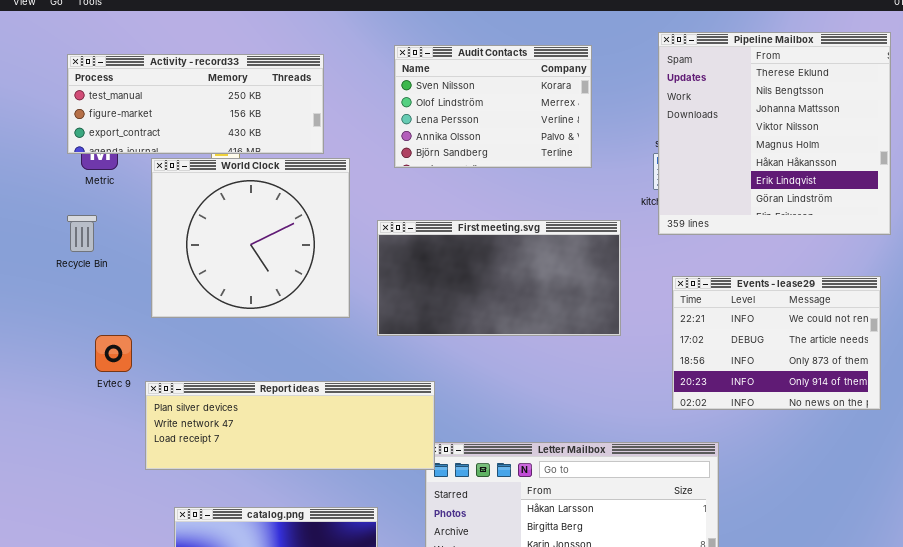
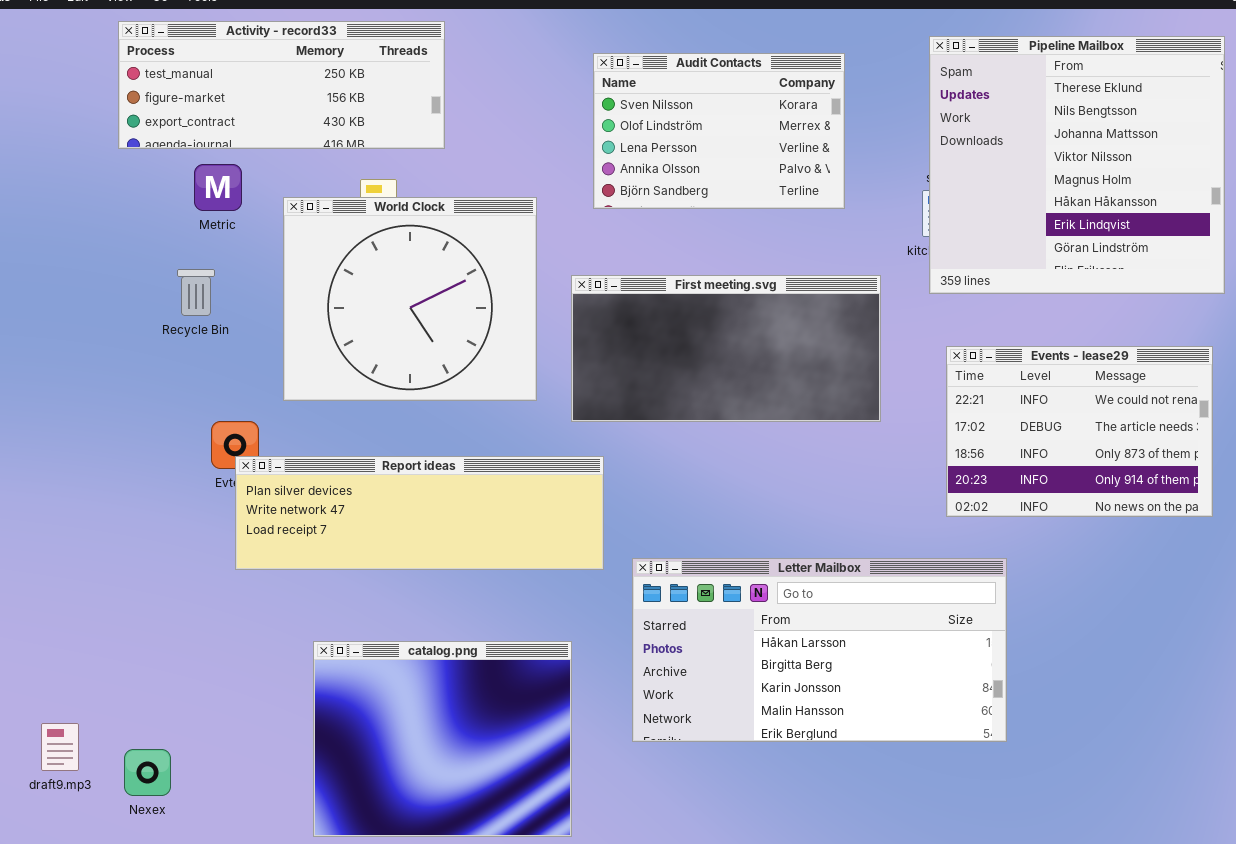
Activity - record33: [67,54,324,154] -> [118,21,445,149], moved
Report ideas: [145,381,435,470] -> [235,456,604,570], moved

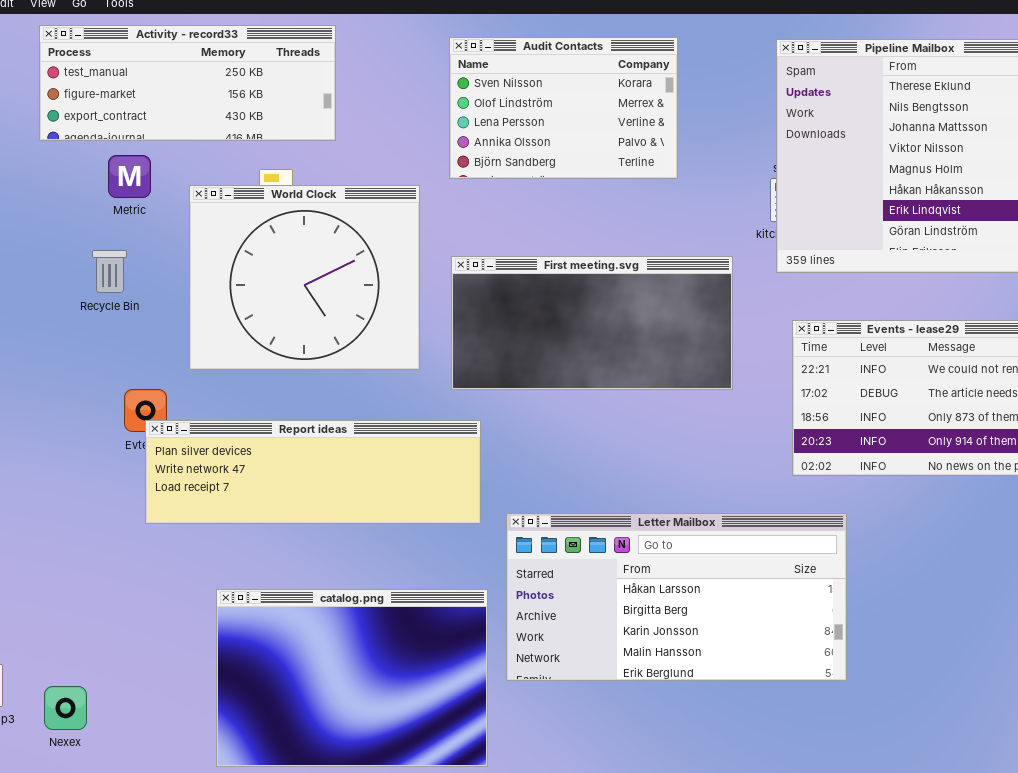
Audit Contacts: [593,53,845,209] -> [449,37,678,179], moved
catalog.png: [313,641,572,837] -> [216,589,488,767], resized

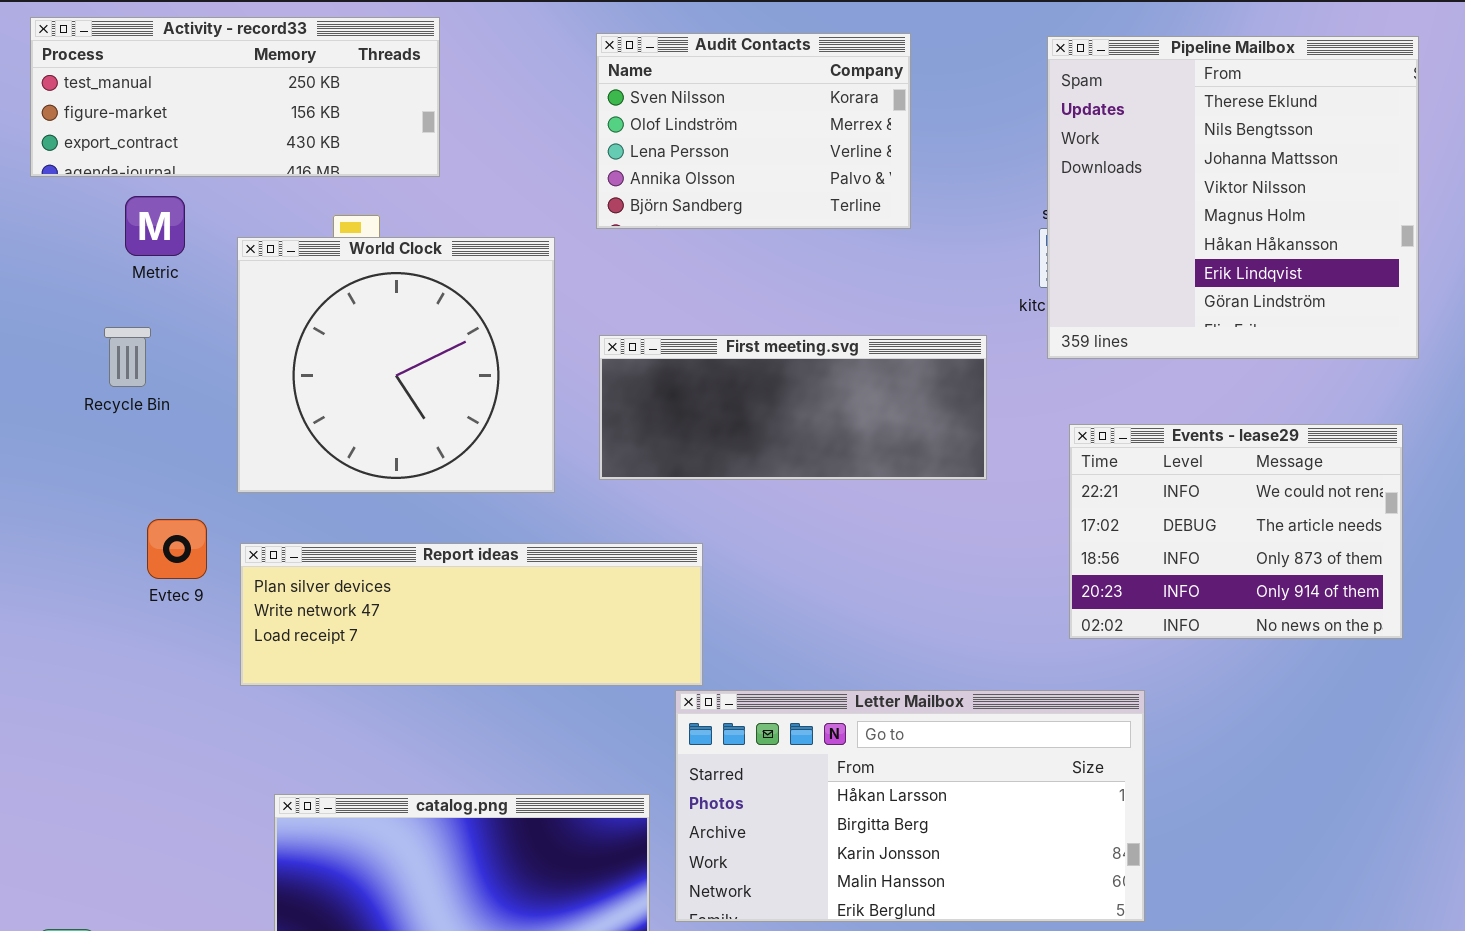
First meeting.svg: [451,256,733,390] -> [599,335,987,480], resized
Report ideas: [145,420,481,524] -> [240,543,703,686], moved

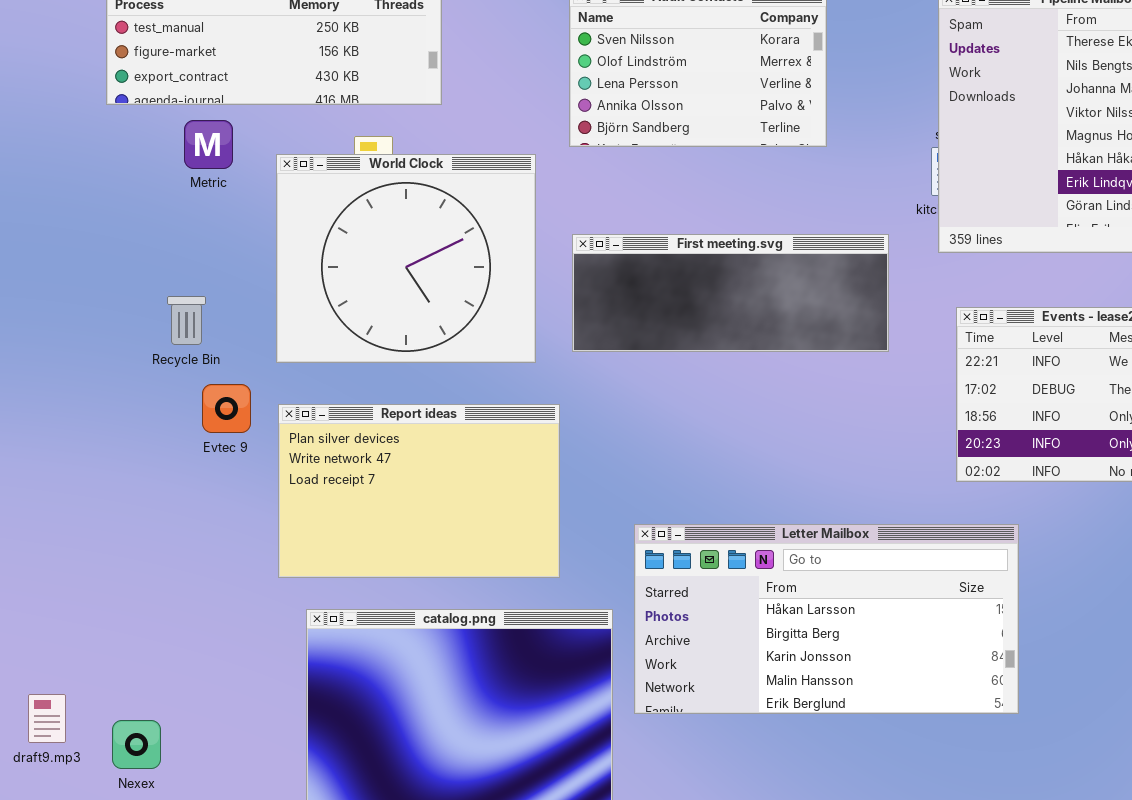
Recycle Bin: [104,327,151,387] -> [167,296,206,345], moved
Report ideas: [240,543,703,686] -> [278,404,560,578], resized

